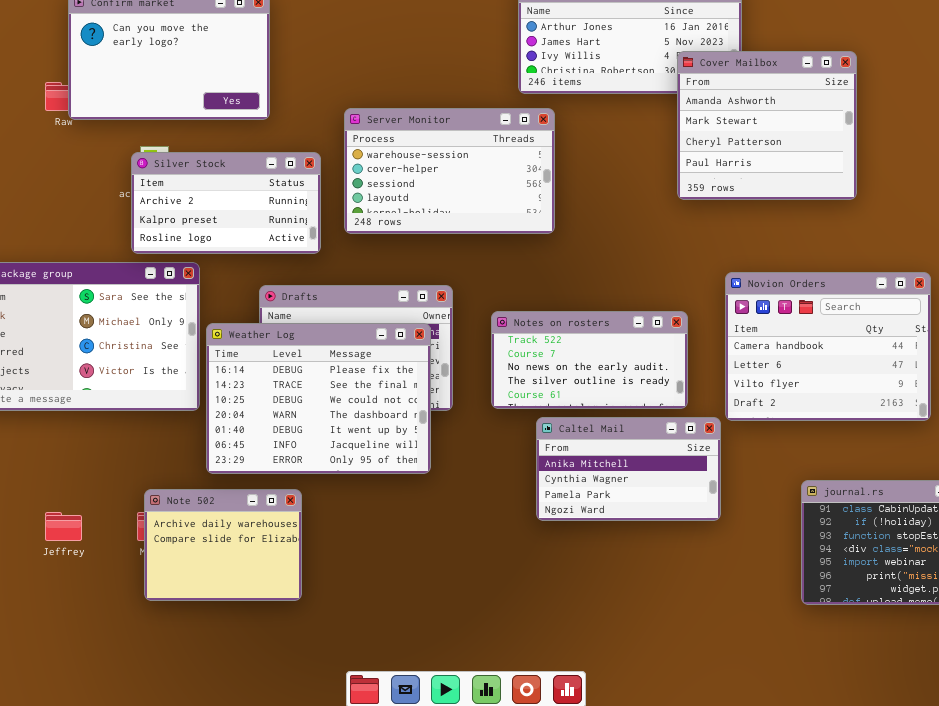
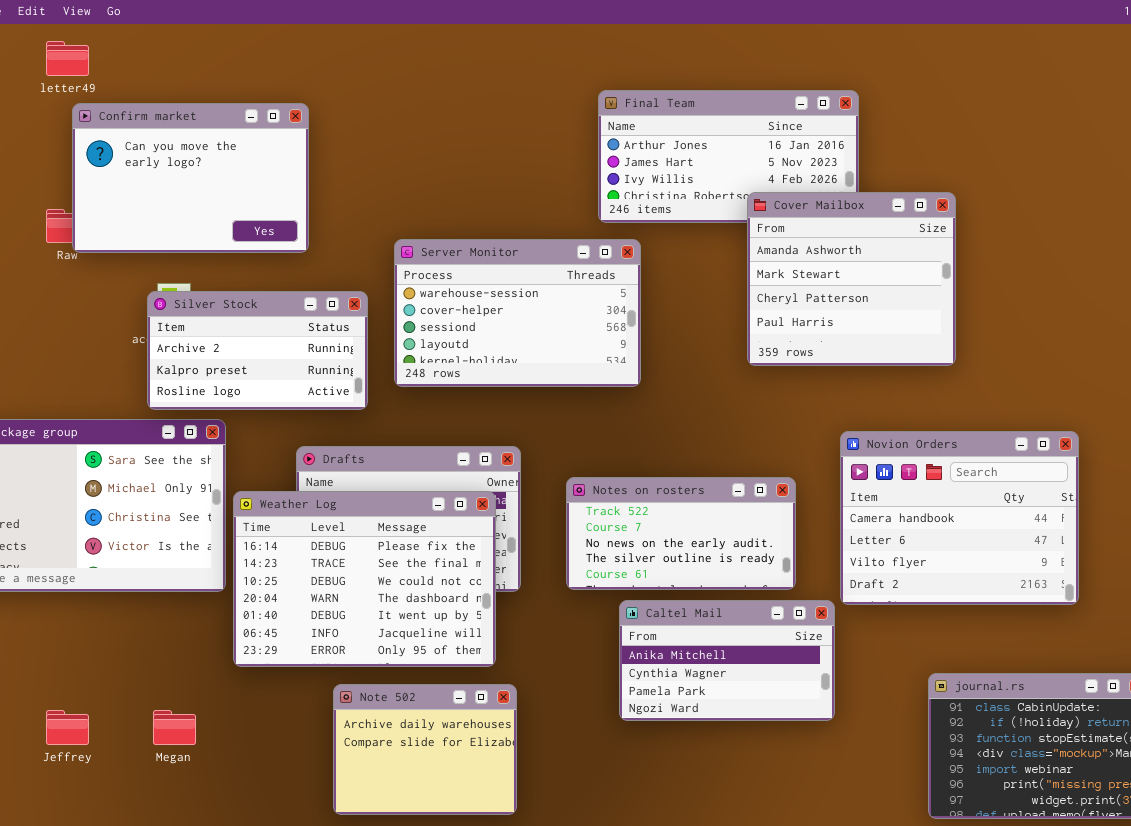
Cover Mailbox: [677,51,857,200] -> [747,192,956,366], moved
Note 502: [144,489,302,601] -> [333,684,517,815], moved

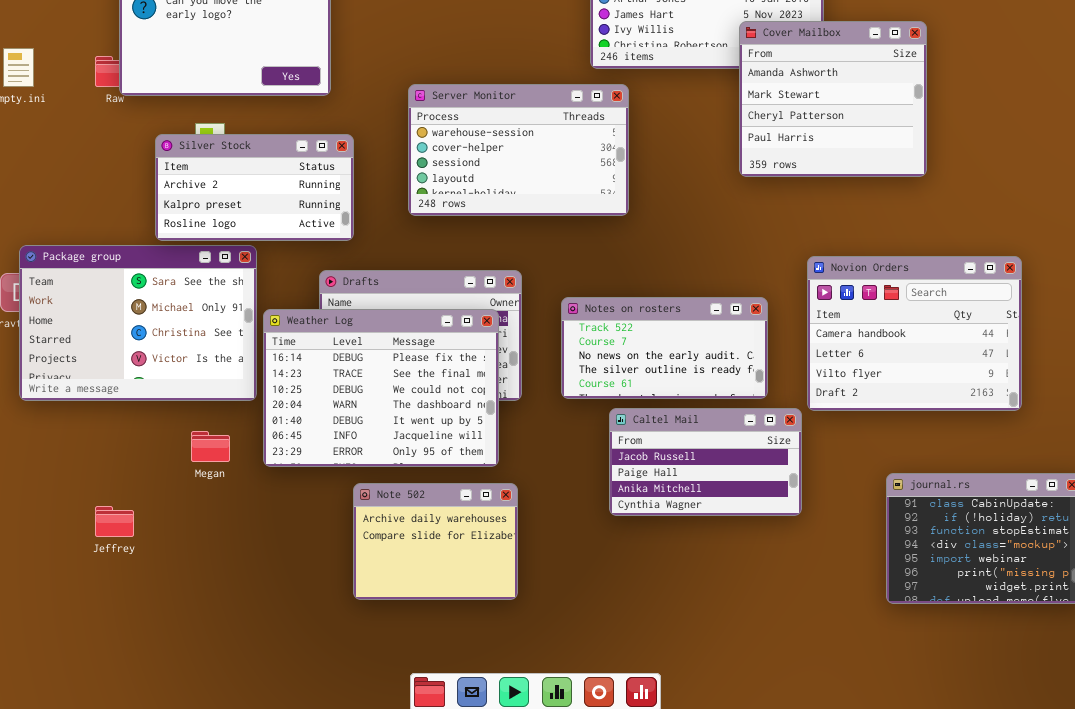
Cover Mailbox: [747,192,956,366] -> [739,21,927,177], moved
Silver Stock: [147,291,368,410] -> [155,134,354,241], moved
Caltel Mail: [619,600,835,721] -> [609,408,802,516], scrolled up 2 rows
Megan: [153,710,196,745] -> [191,431,230,462], moved

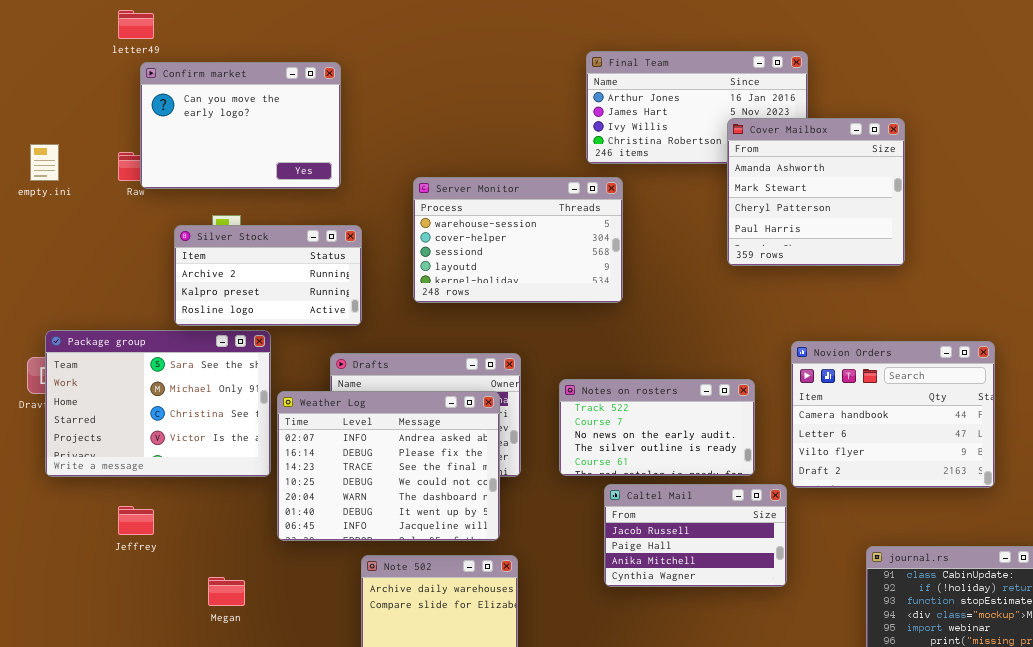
Weather Log: [263,309,499,467] -> [277,391,500,541], scrolled up 1 row
Megan: [191,431,230,462] -> [208,577,245,606], moved
Jeffrey: [95,506,134,537] -> [118,506,154,535], moved

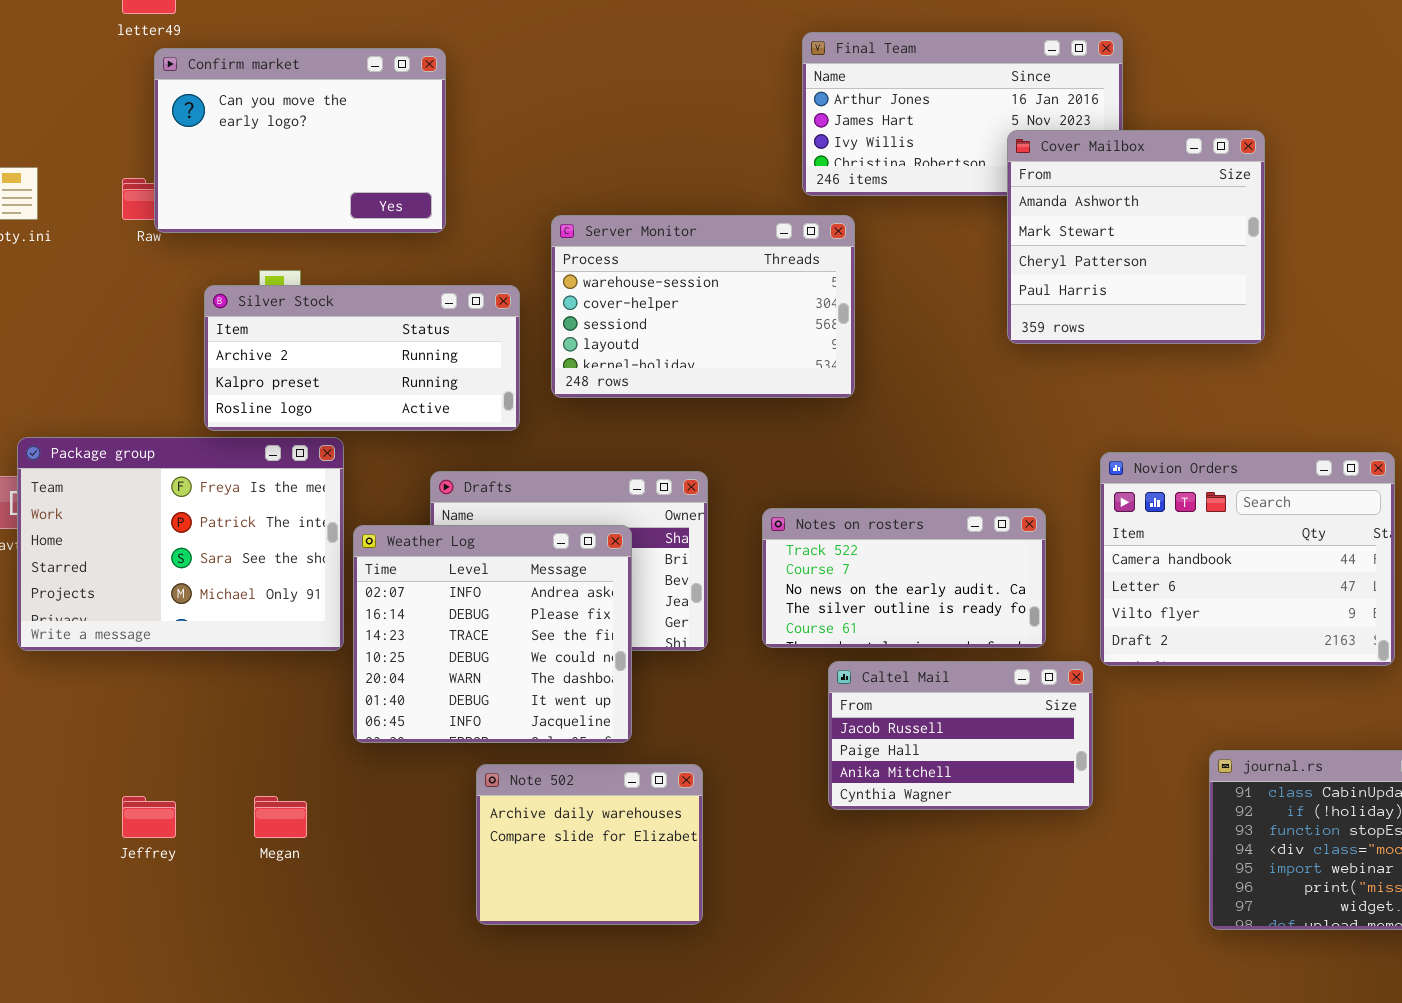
Silver Stock: [174,225,362,326] -> [204,285,520,431], resized
Package group: [45,330,271,477] -> [17,437,344,651], scrolled up 2 rows
Weather Log: [277,391,500,541] -> [353,525,632,743], resized
Jeffrey: [118,506,154,535] -> [122,796,176,838], moved

